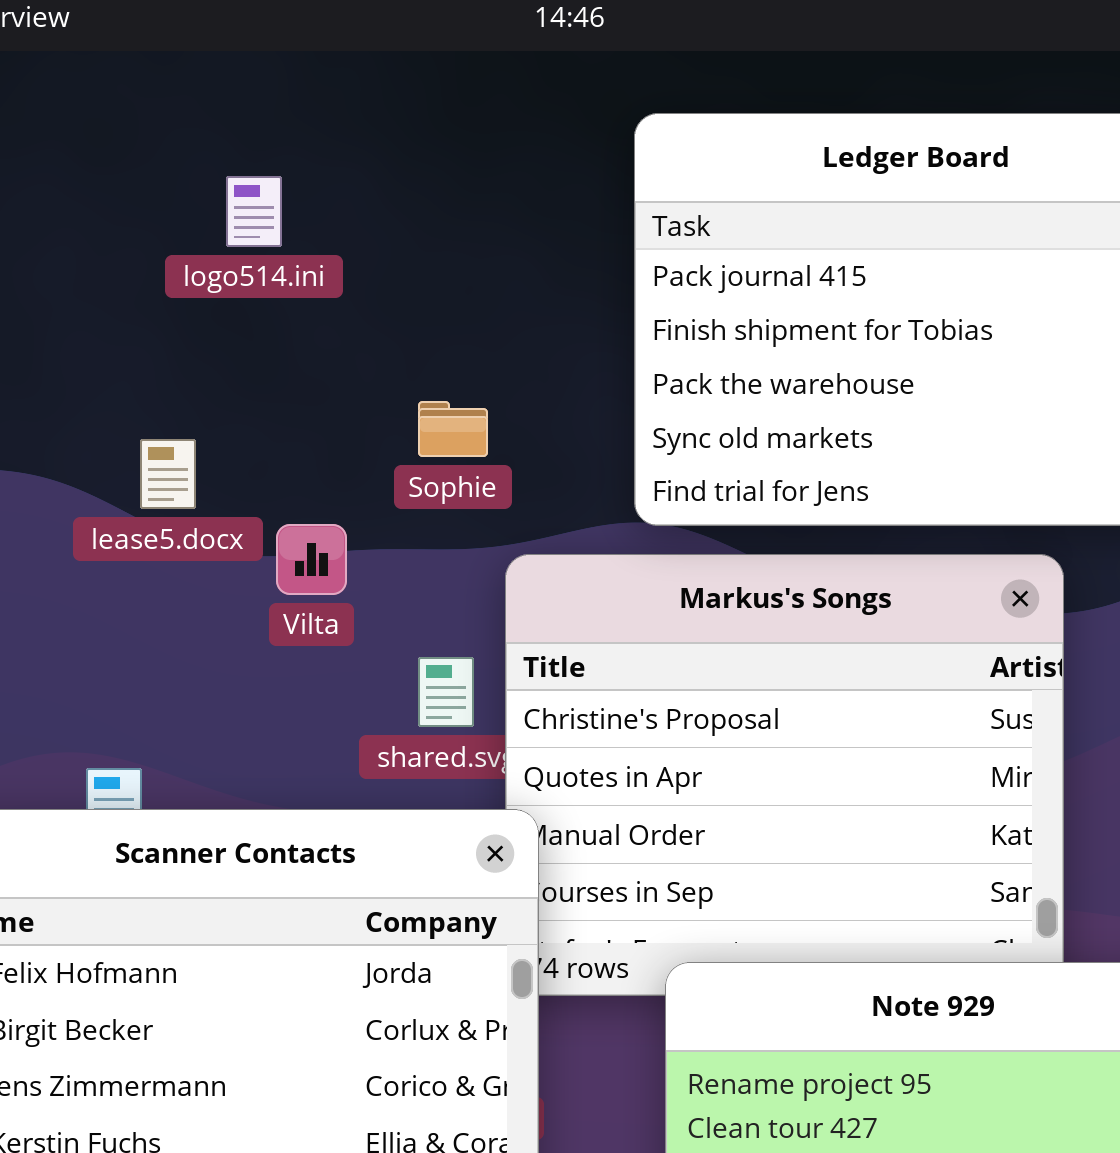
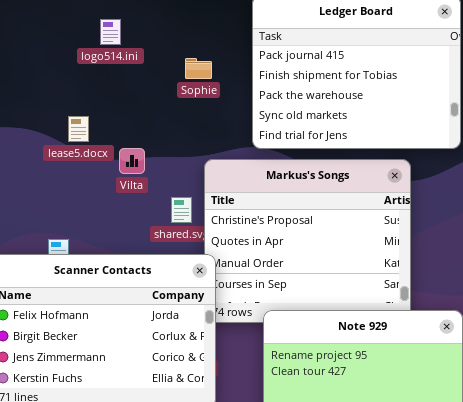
Sophie: [418,401,488,457] -> [185,58,212,79], moved

